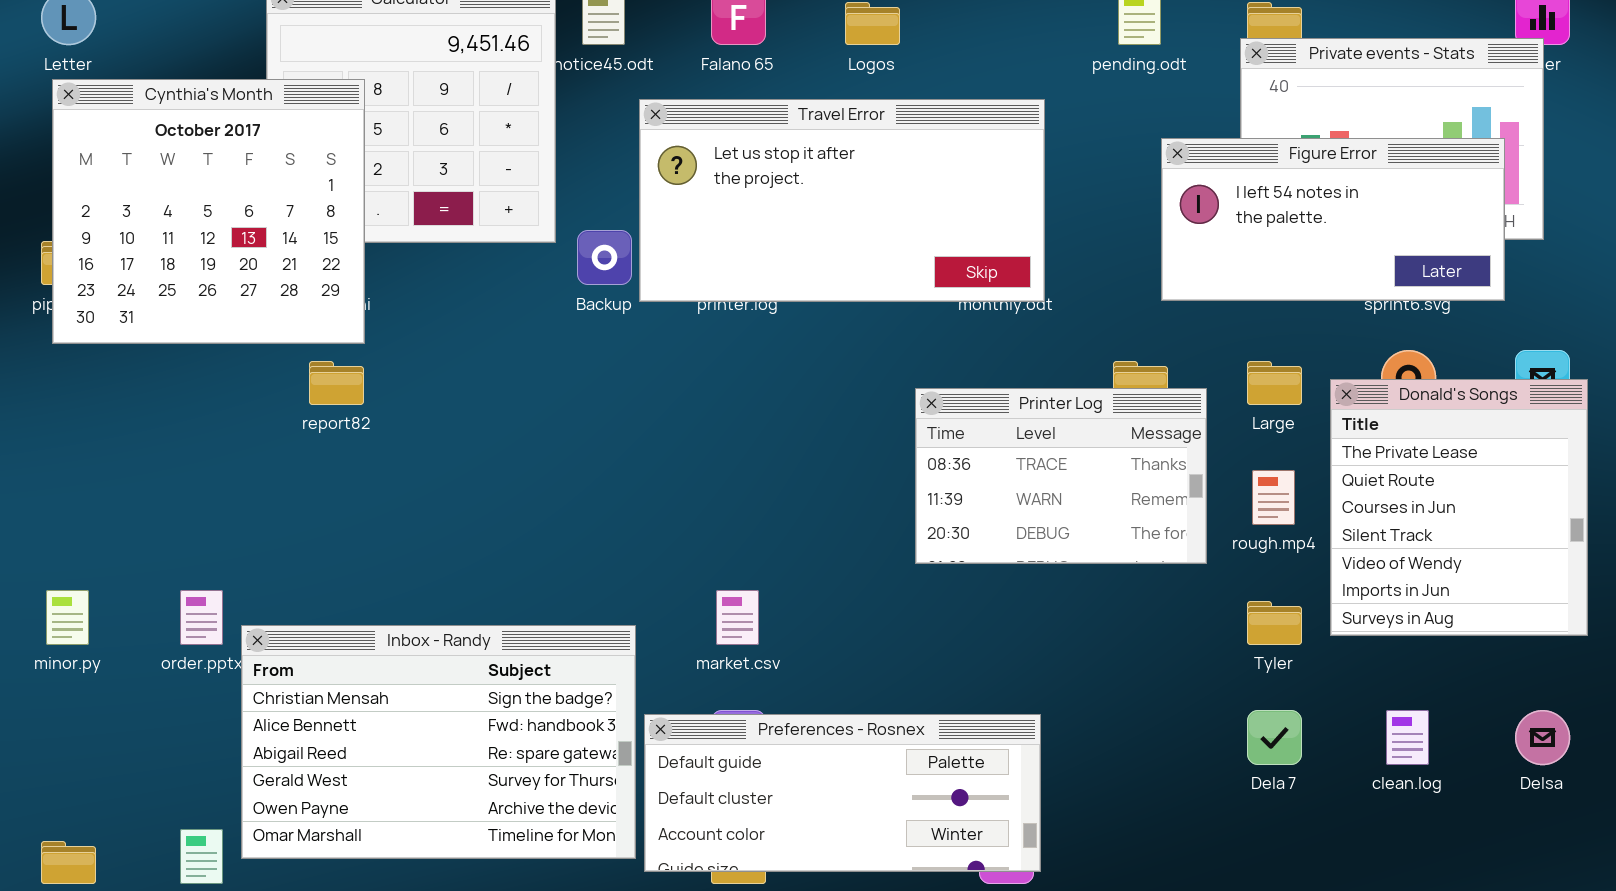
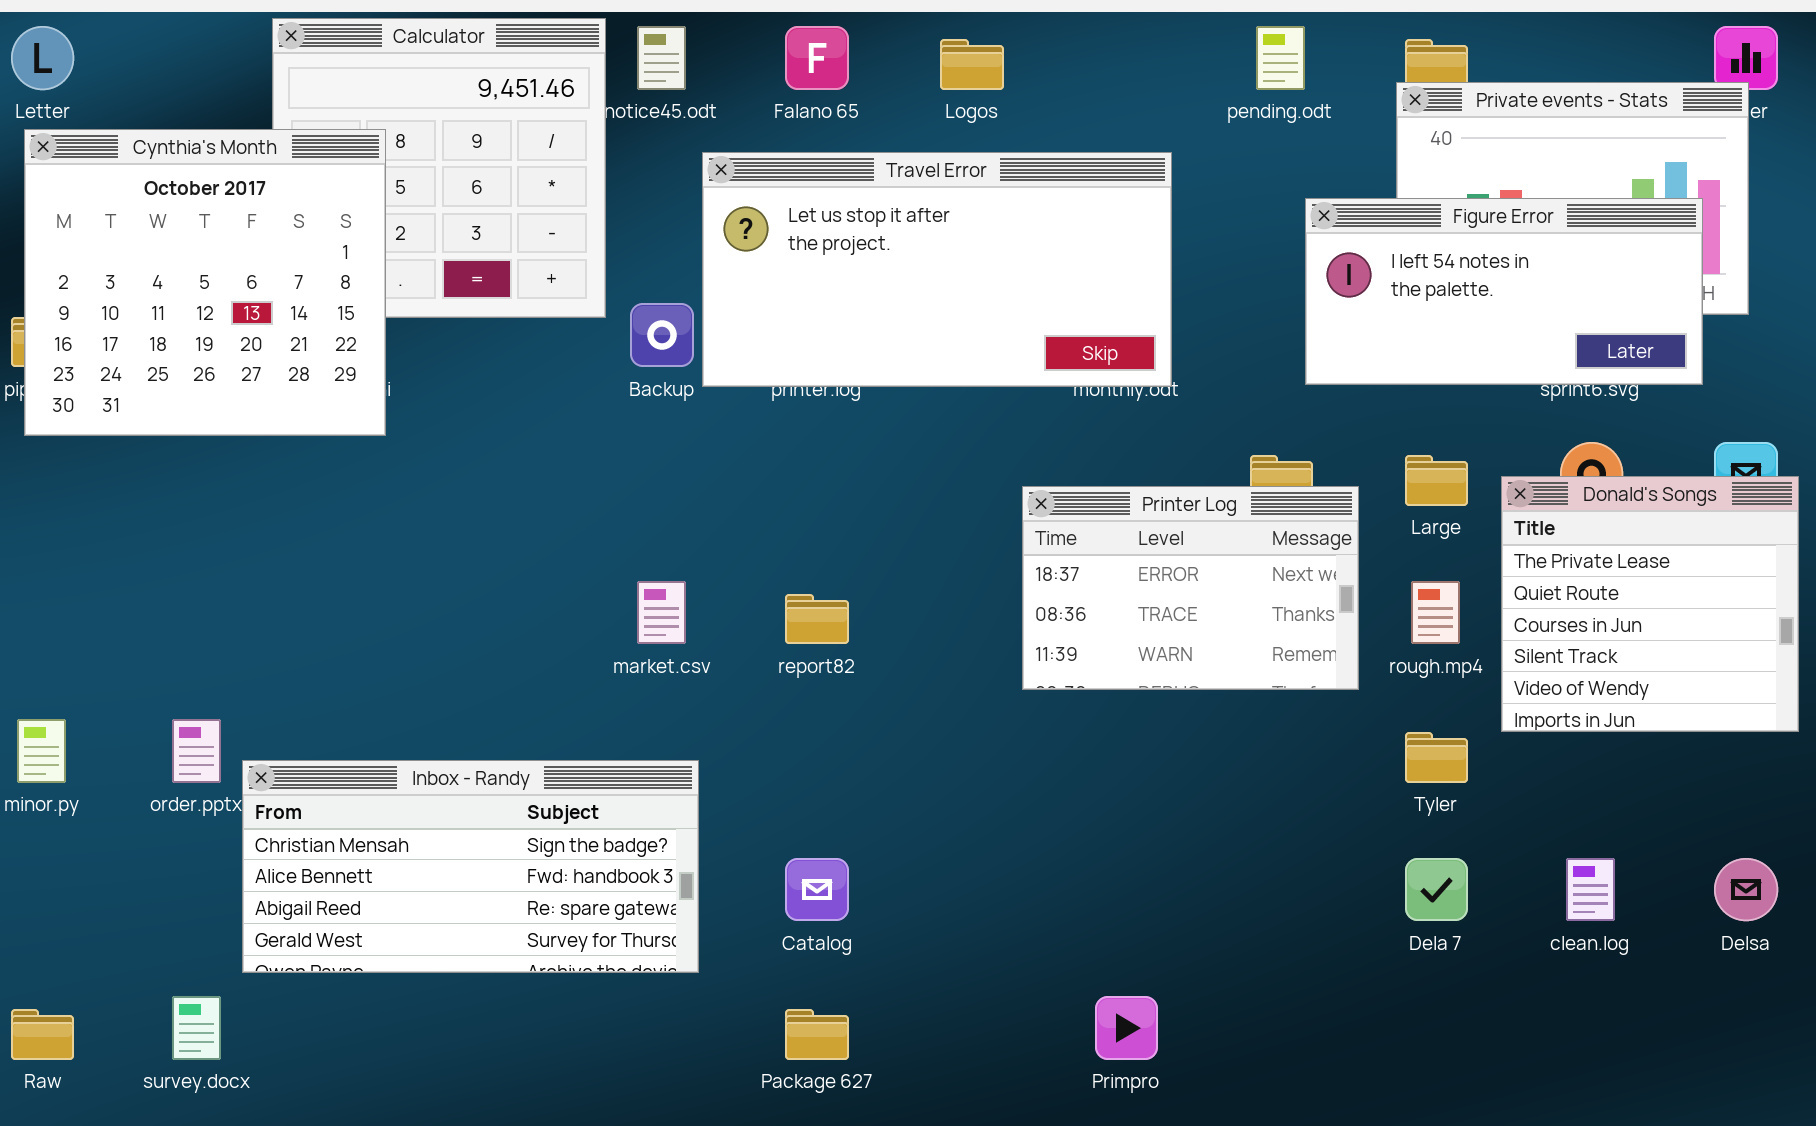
report82: [309,361,364,405] -> [785,594,849,644], moved
Donald's Songs: [1330,379,1588,636] -> [1501,476,1799,732], resized
Printer Log: [915,388,1207,564] -> [1022,486,1359,690], scrolled up 1 row
market.csv: [716,590,759,645] -> [637,581,686,644], moved
Inbox - Randy: [241,625,636,859] -> [242,760,699,973], resized
Preferences - Rosnex: [644,714,1041,872] -> none, closed

